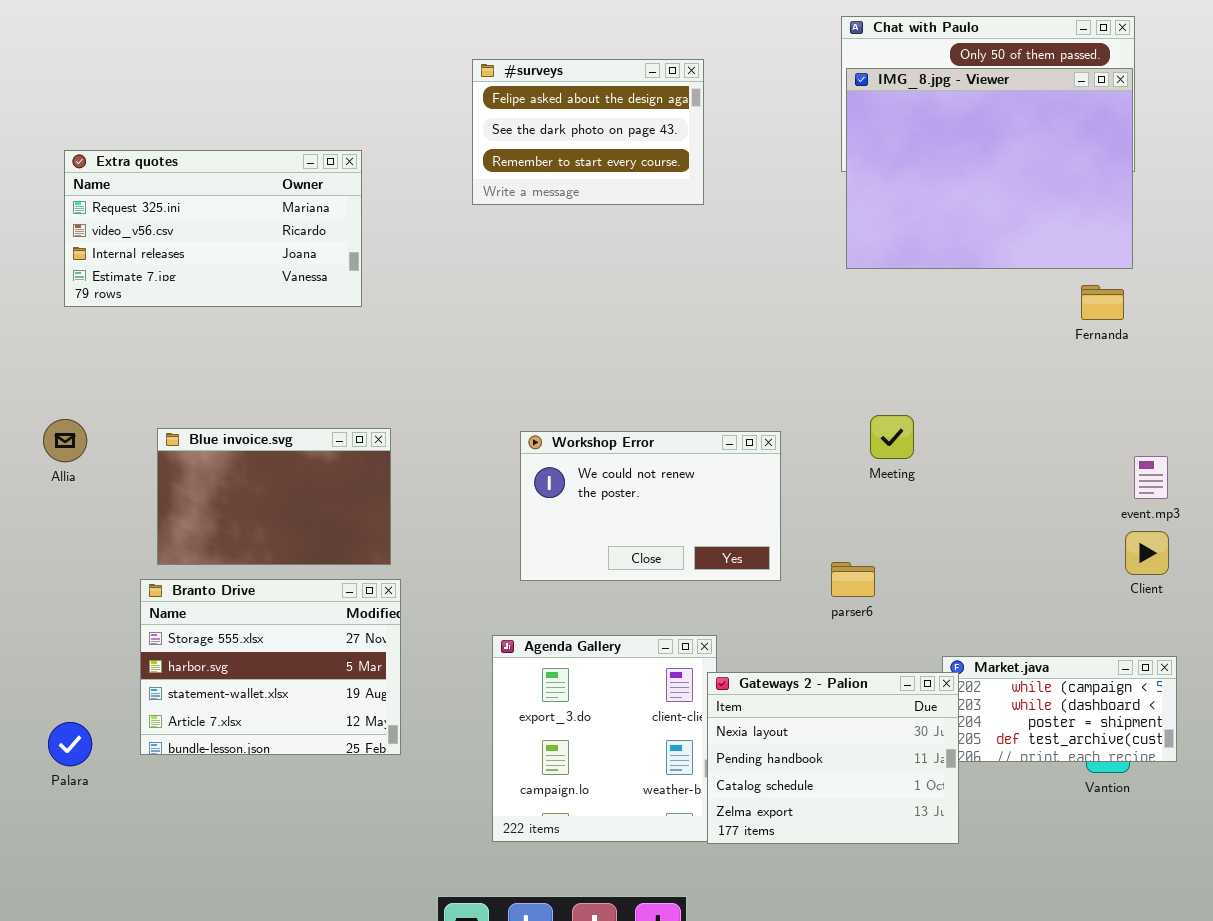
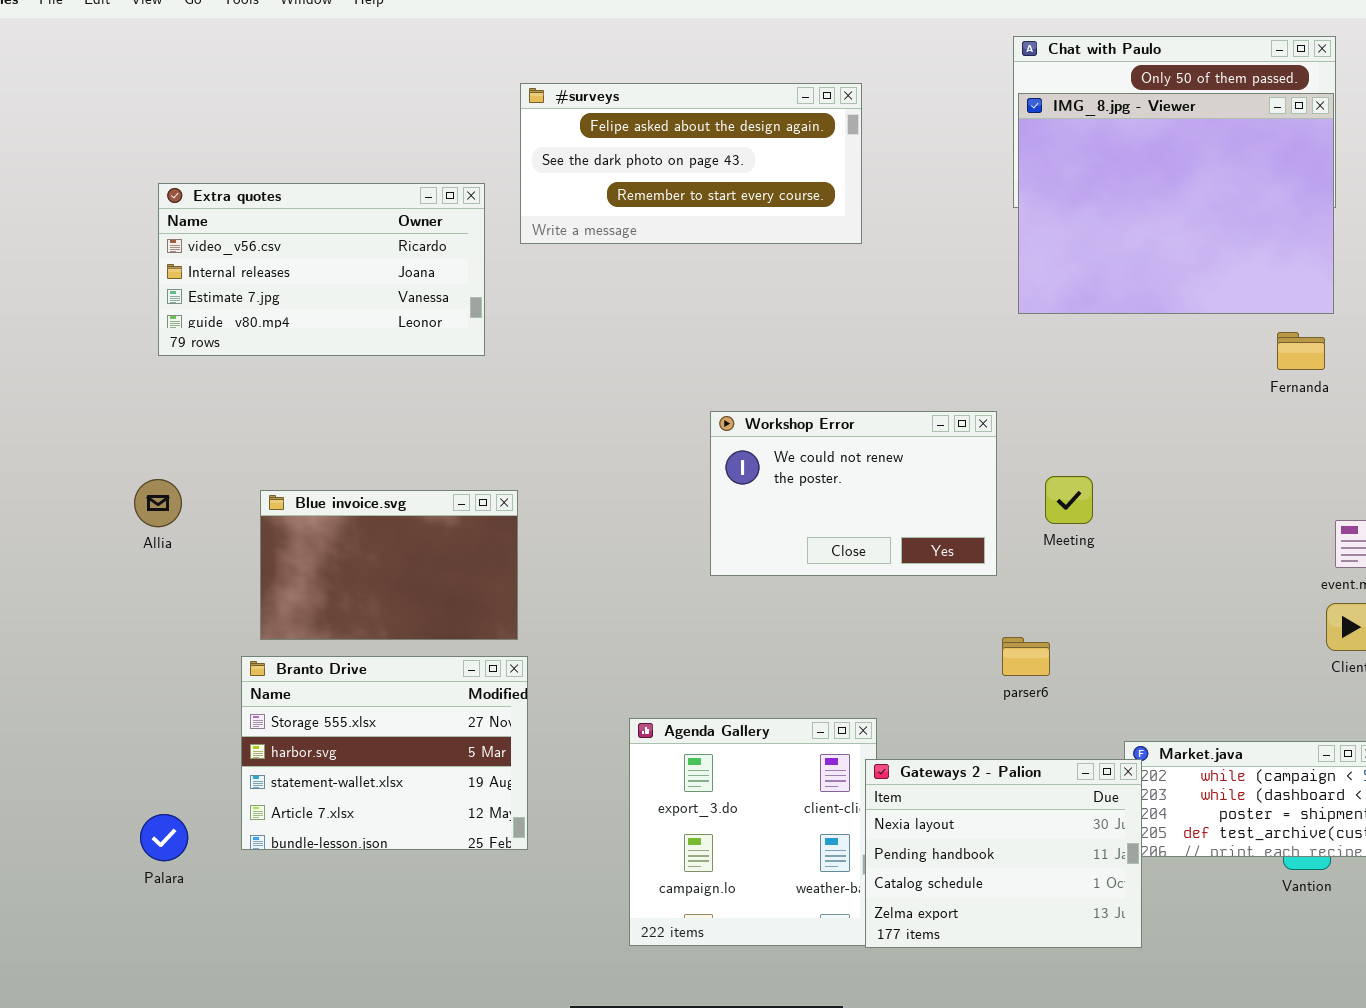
#surveys: [472,59,704,205] -> [520,83,862,244], resized
Extra quotes: [64,150,362,307] -> [158,183,485,356], scrolled down 1 row
Workshop Error: [520,431,781,581] -> [710,411,997,576], moved

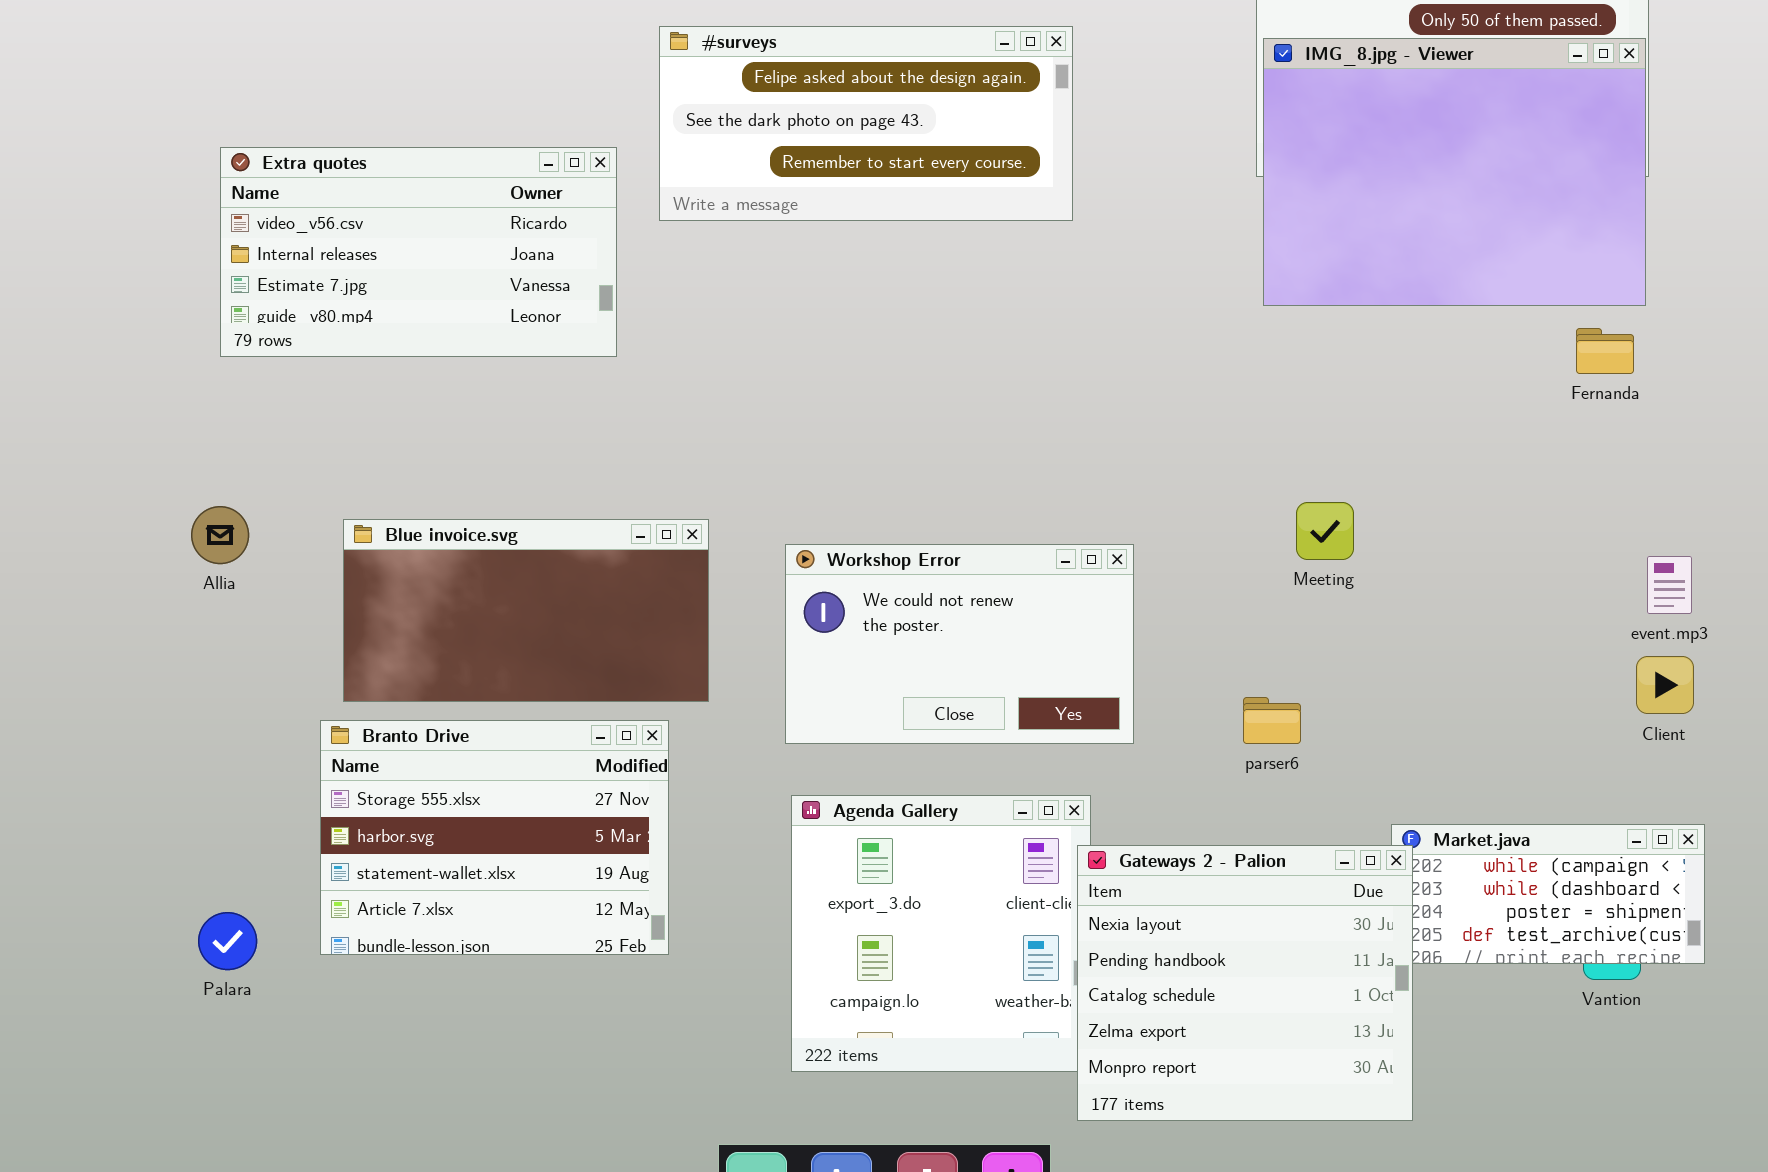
Workshop Error: [710,411,997,576] -> [785,544,1134,744], moved
Blue invoice.svg: [260,490,518,640] -> [343,519,709,702], resized
Gateways 2 - Palion: [865,759,1142,948] -> [1077,845,1413,1121], resized

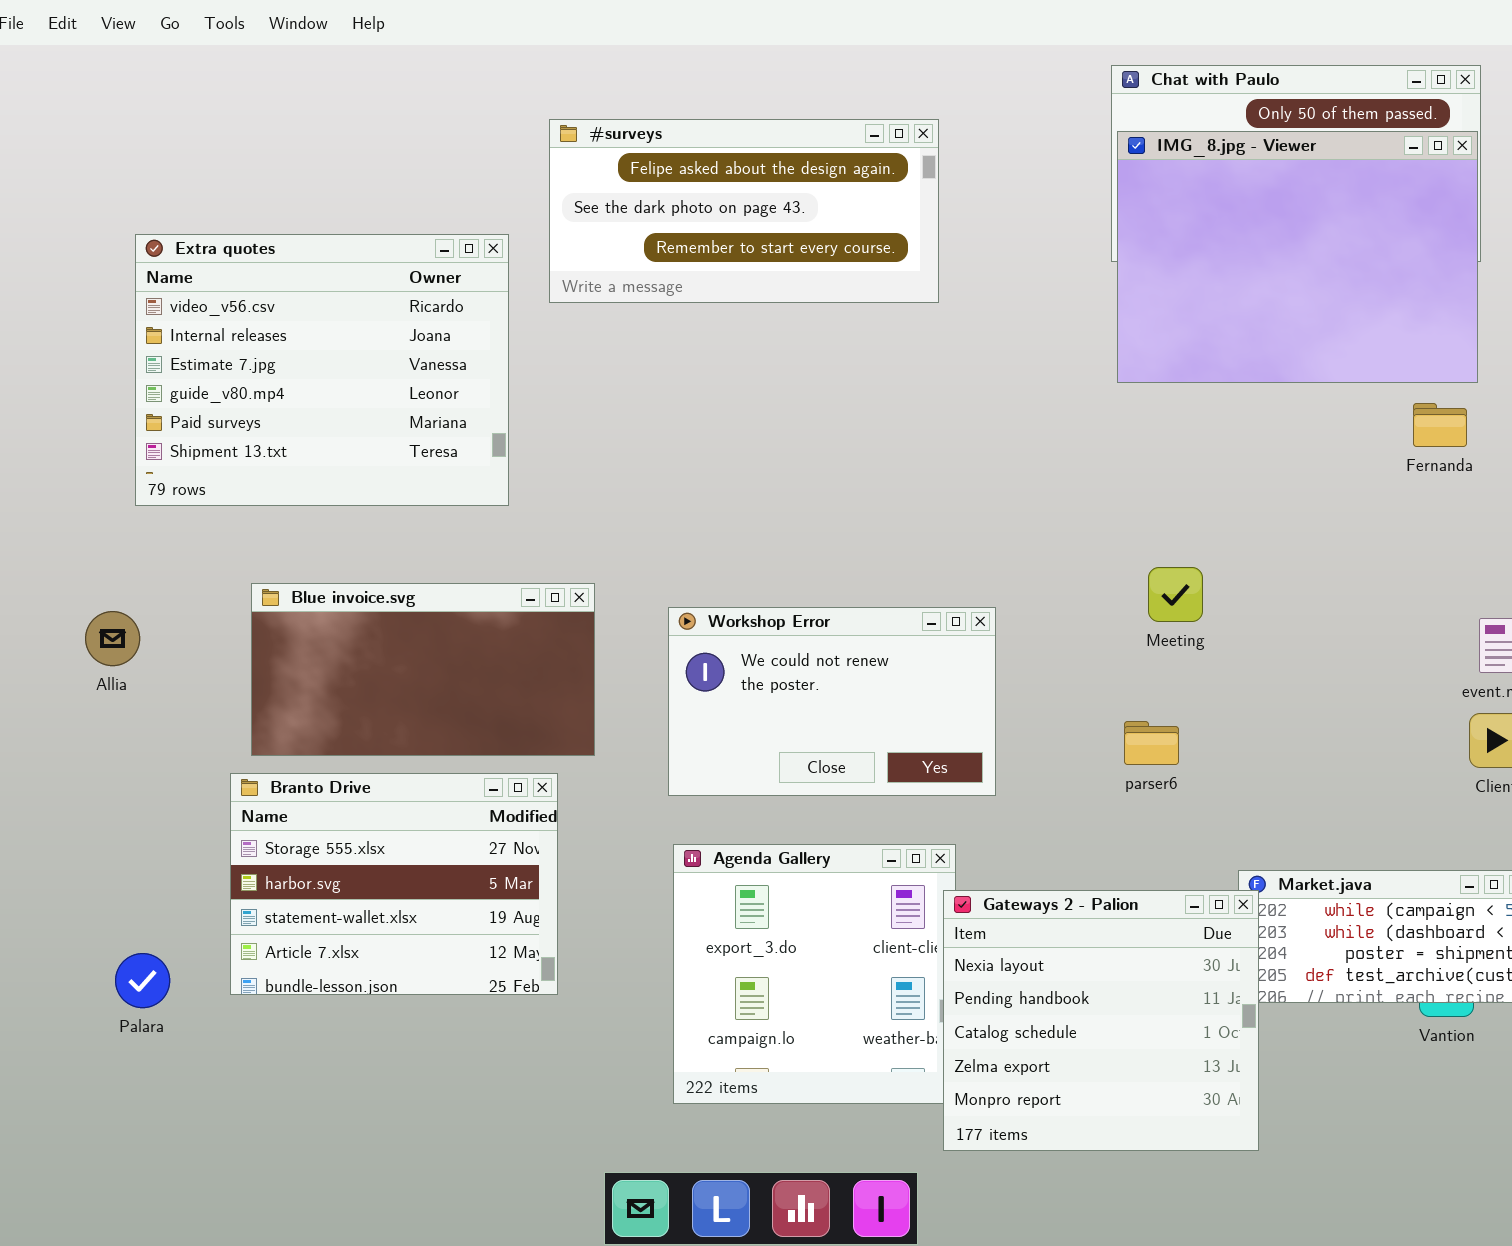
Extra quotes: [220,147,617,357] -> [135,234,509,506], resized
Allia: [191,506,249,564] -> [85,611,140,666], moved
parser6: [1243,697,1301,744] -> [1124,721,1179,765], moved

